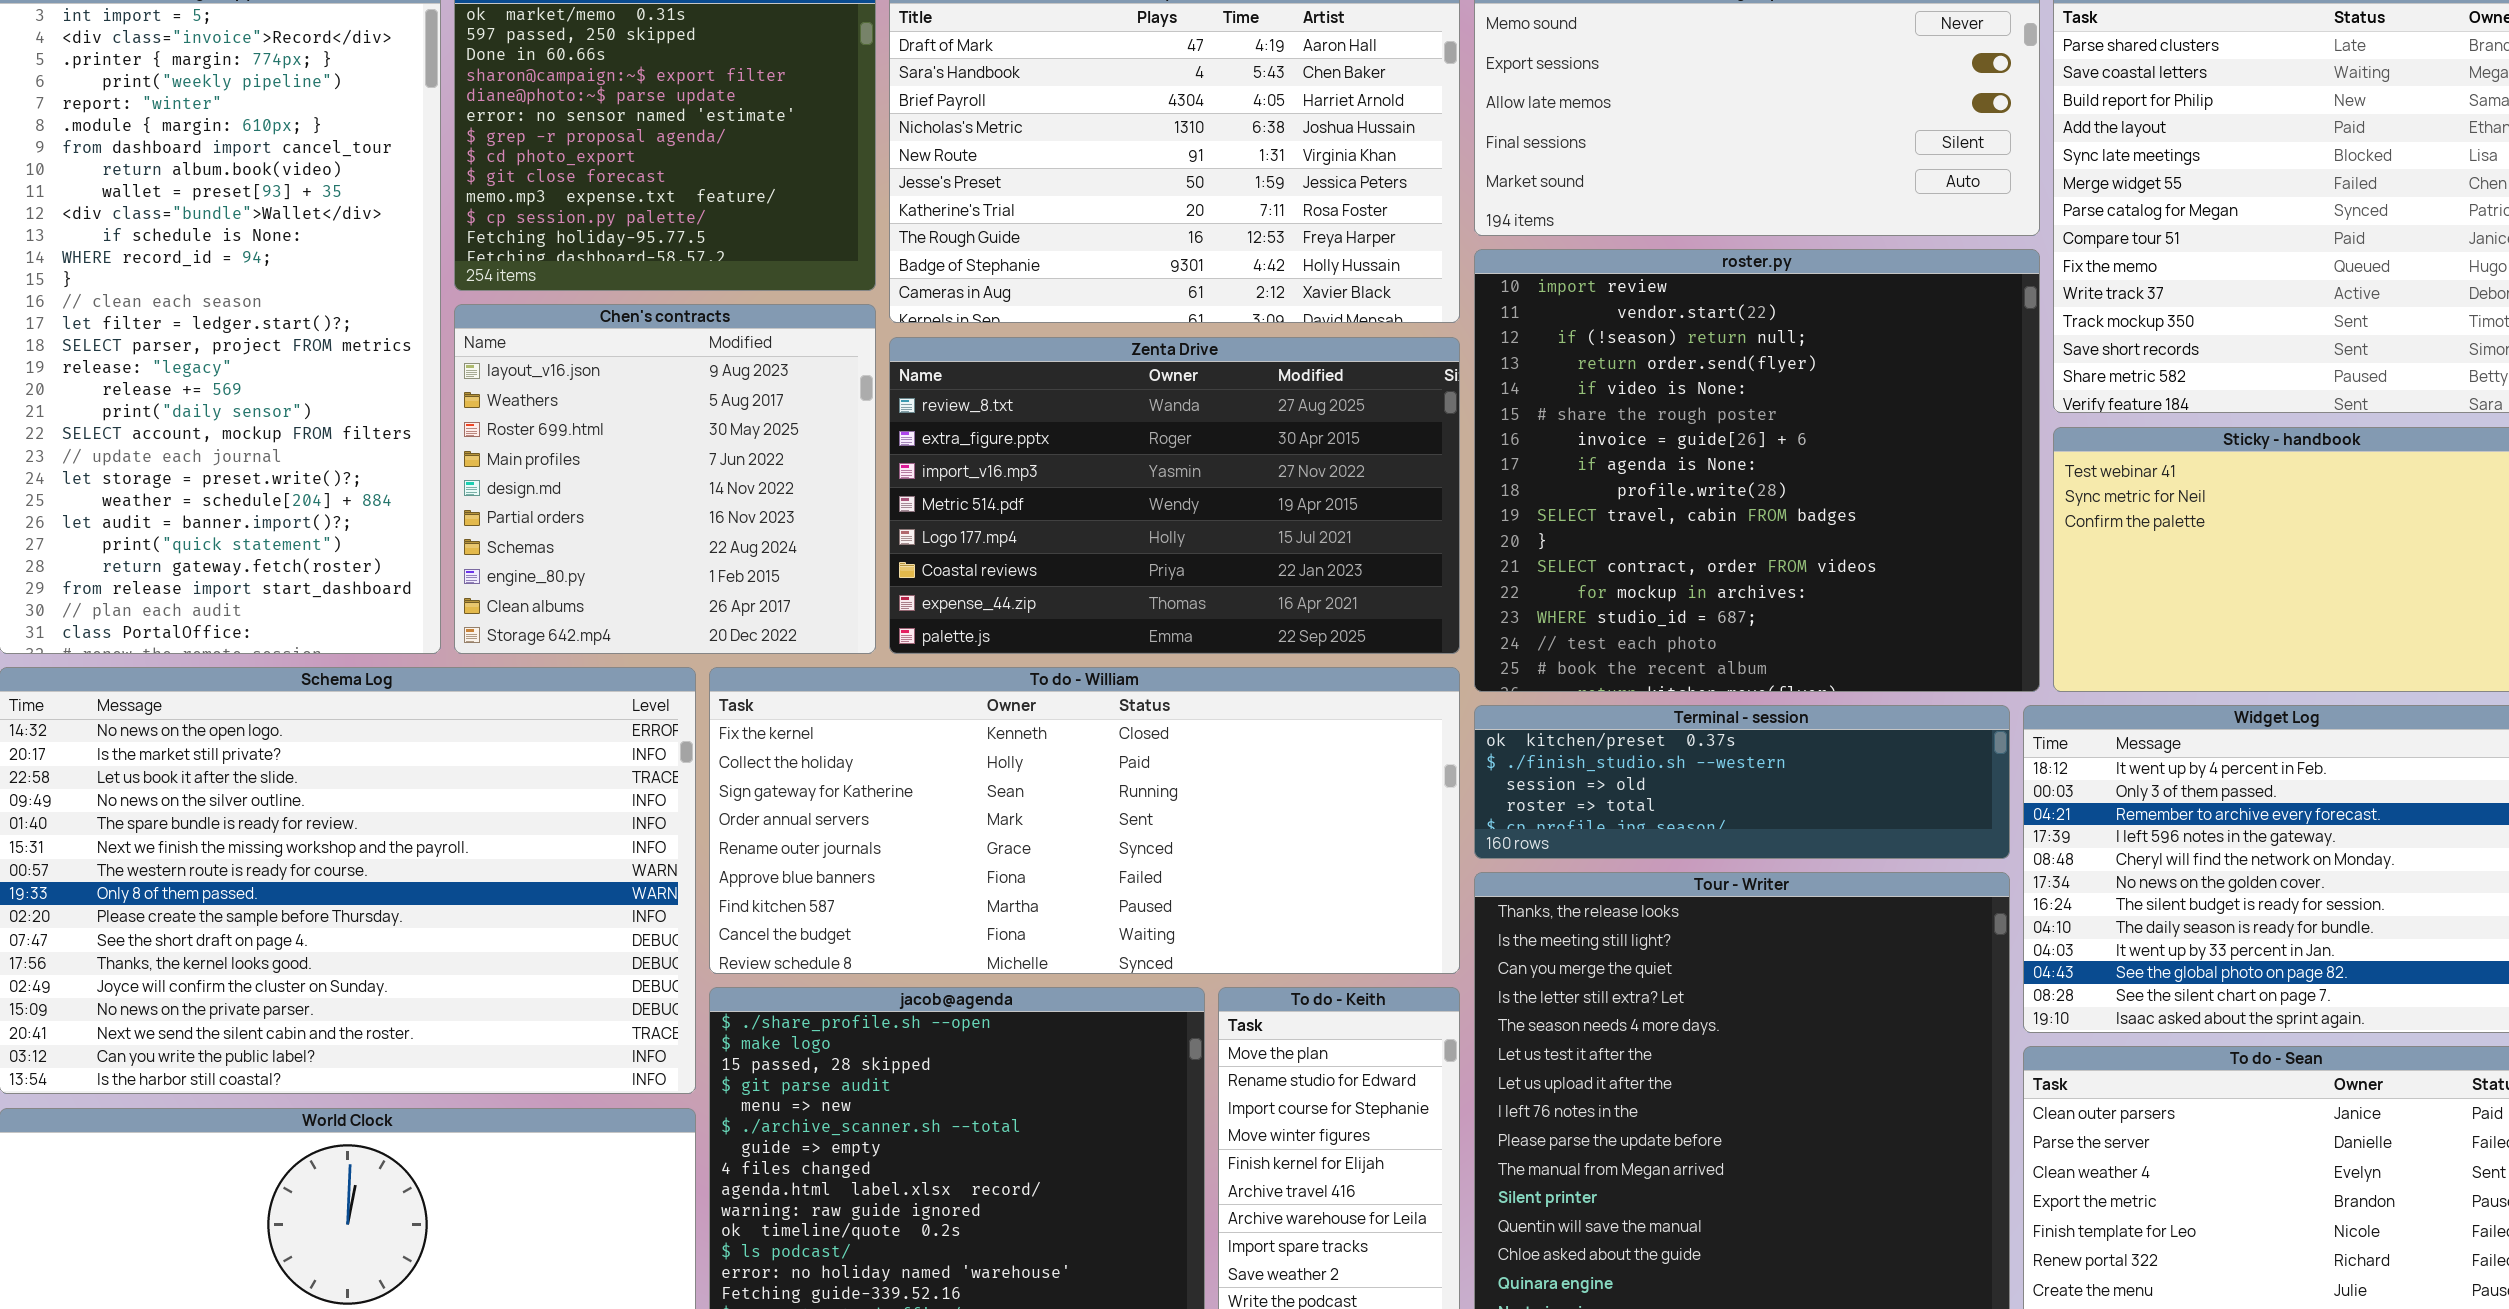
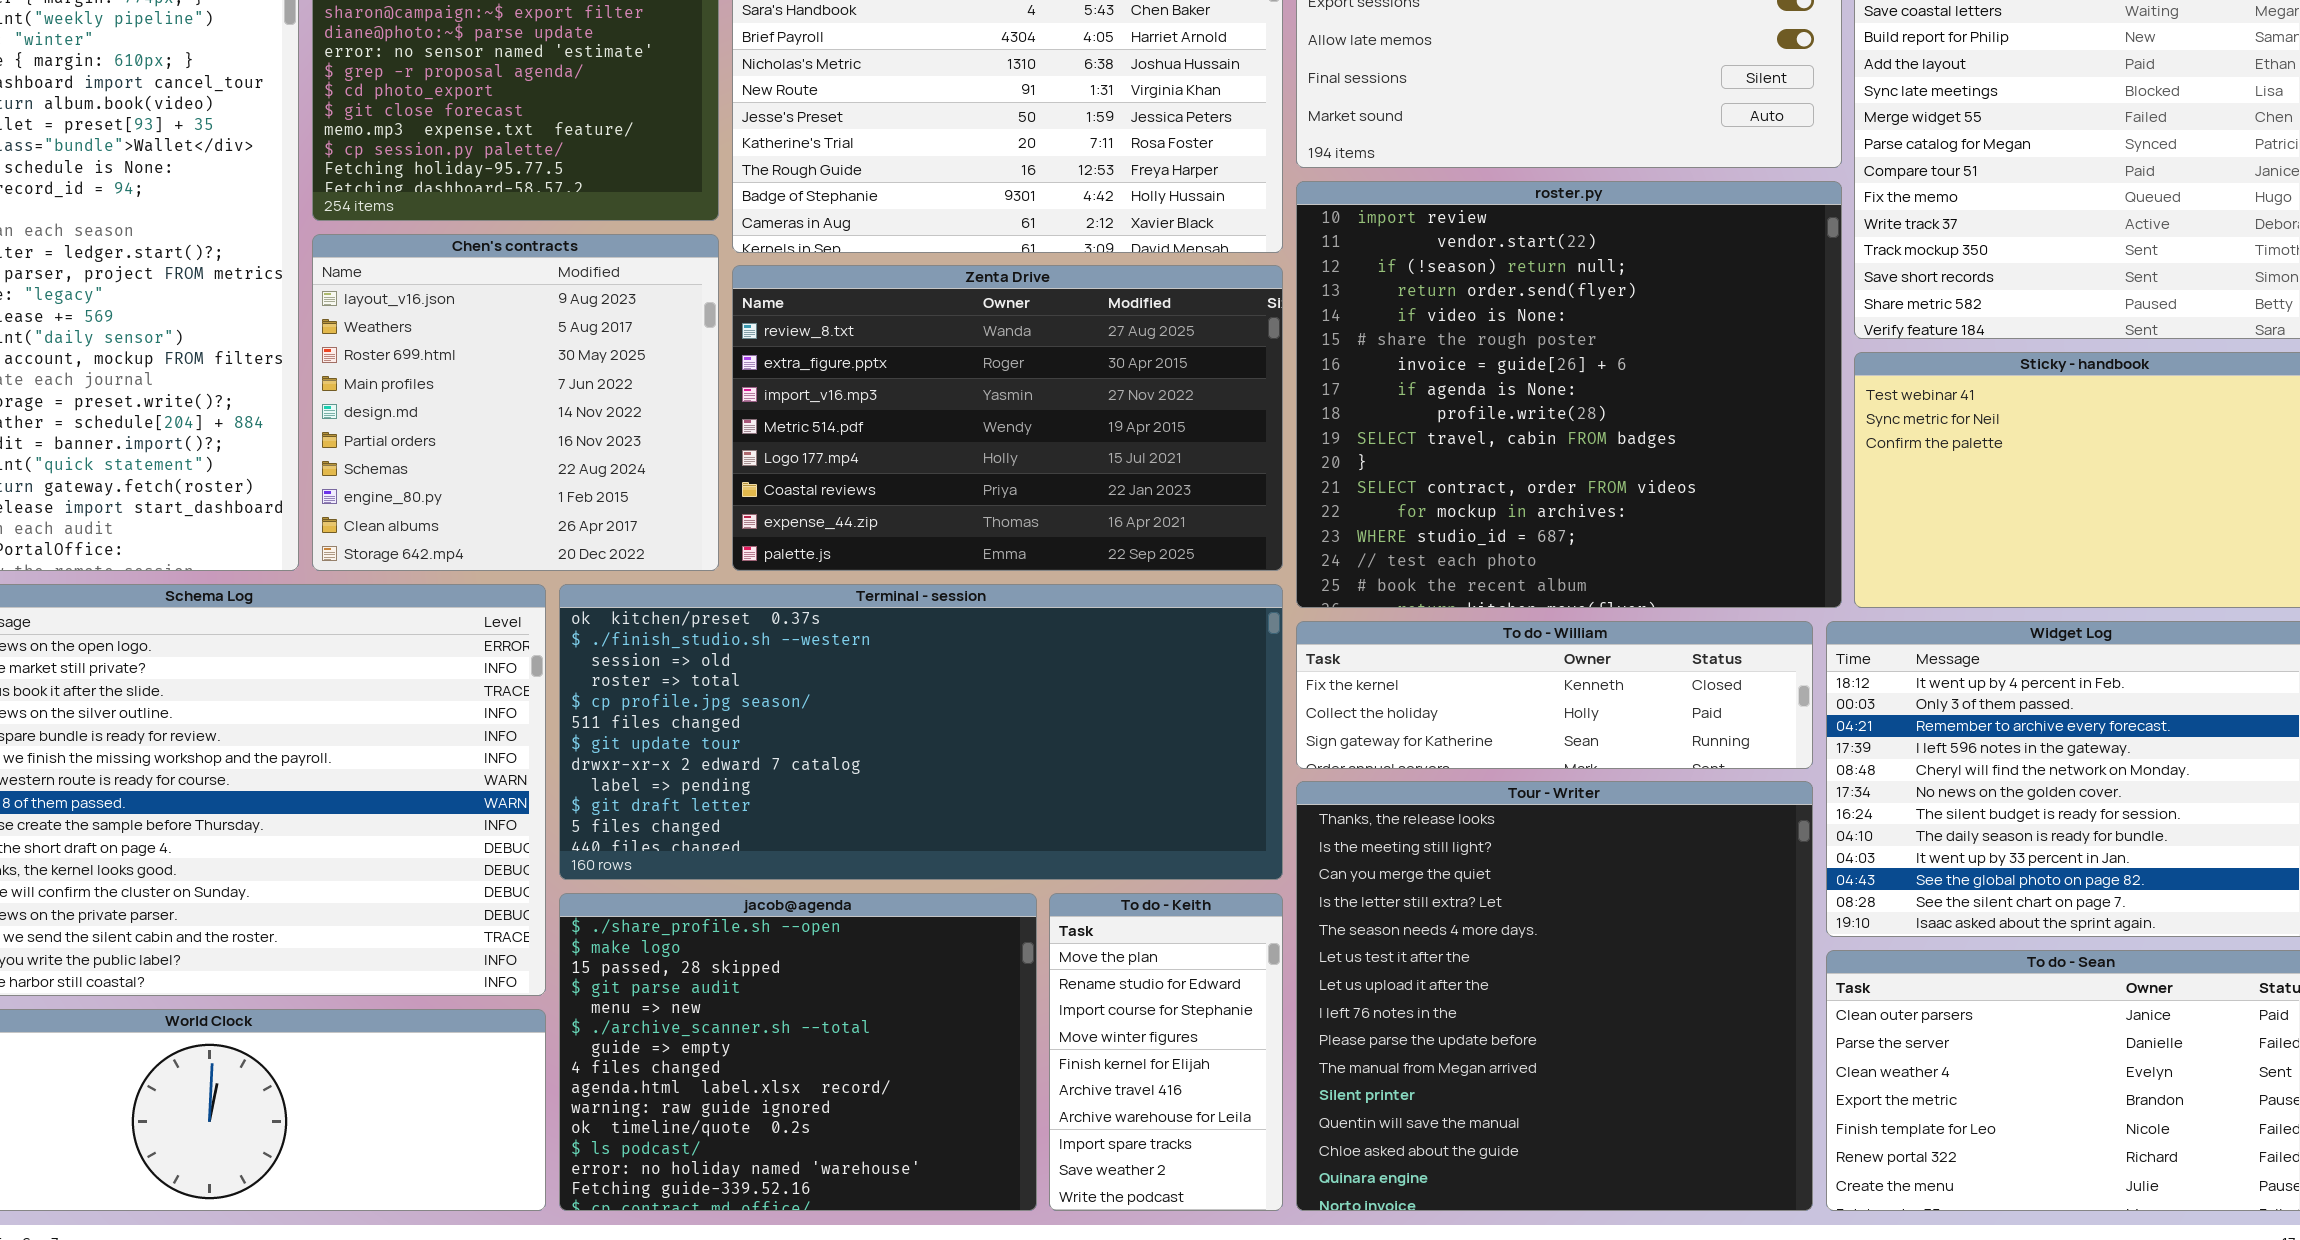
To do - William: [709,667,1460,974] -> [1296,621,1813,769], moved, resized
Terminal - session: [1474,705,2010,859] -> [559,584,1283,880], moved, resized

